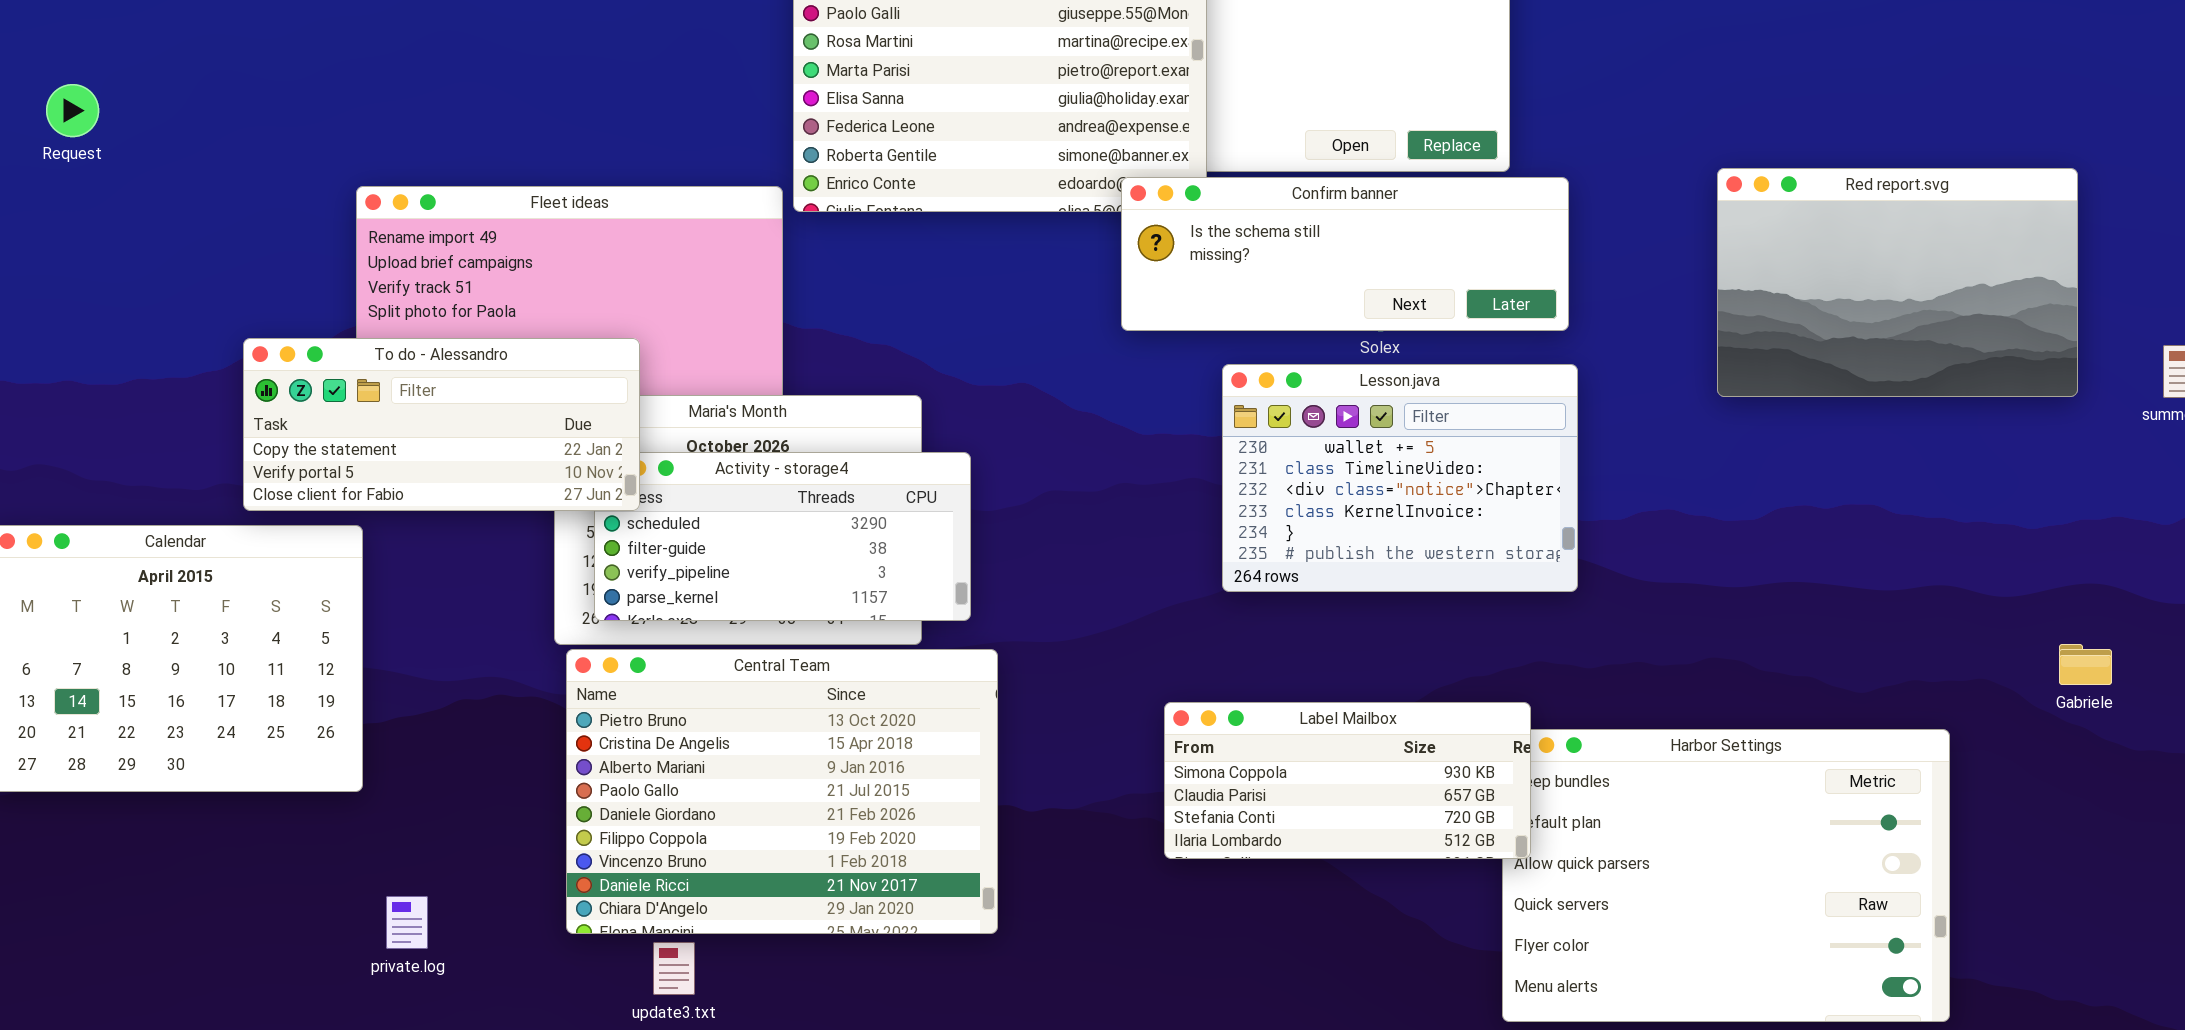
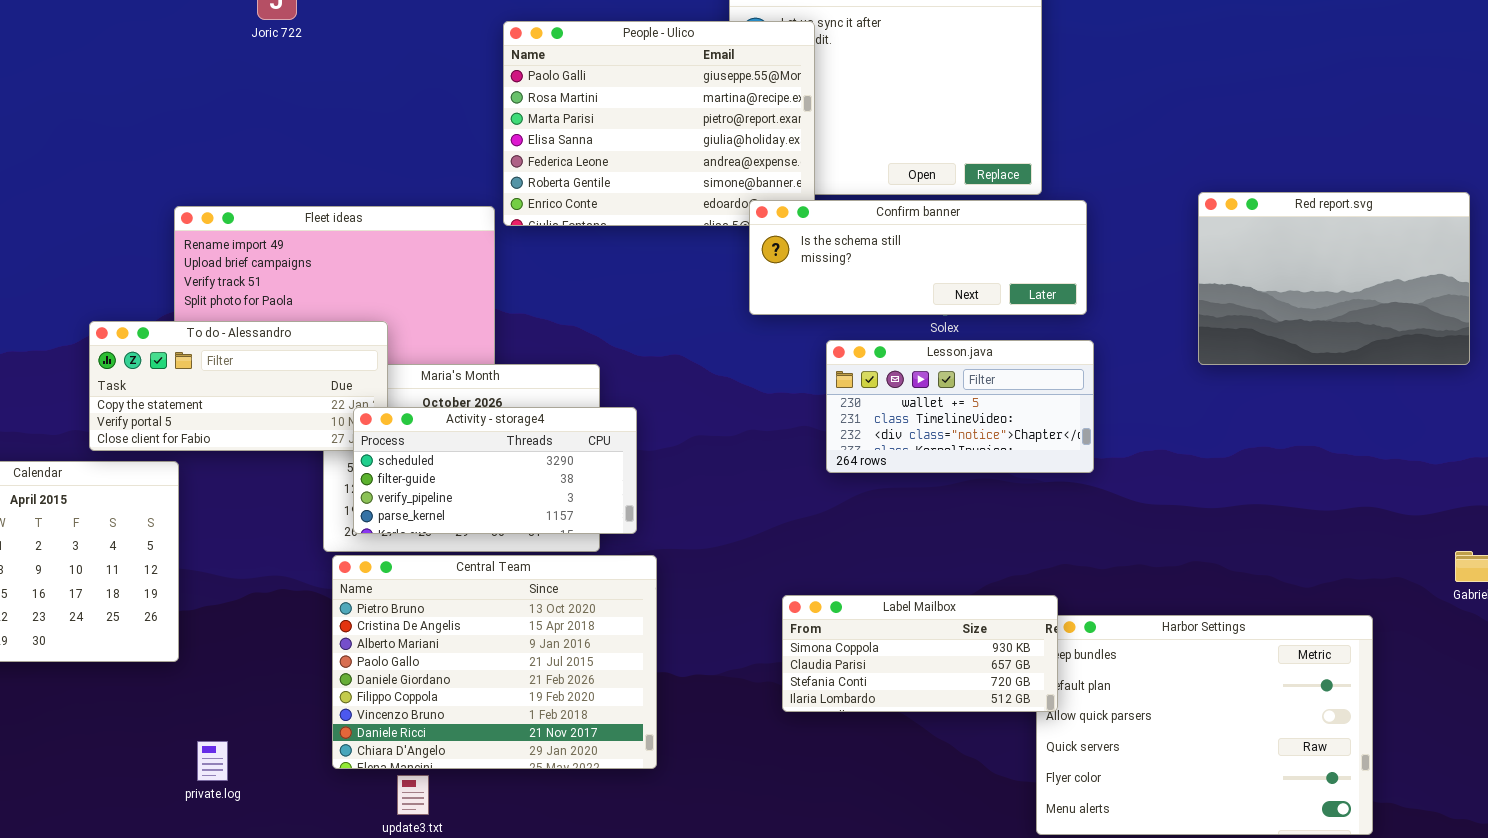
Lesson.java: [1222,364,1578,592] -> [826,340,1094,473], resized
Activity - storage4: [594,452,971,621] -> [353,407,637,534], raised

